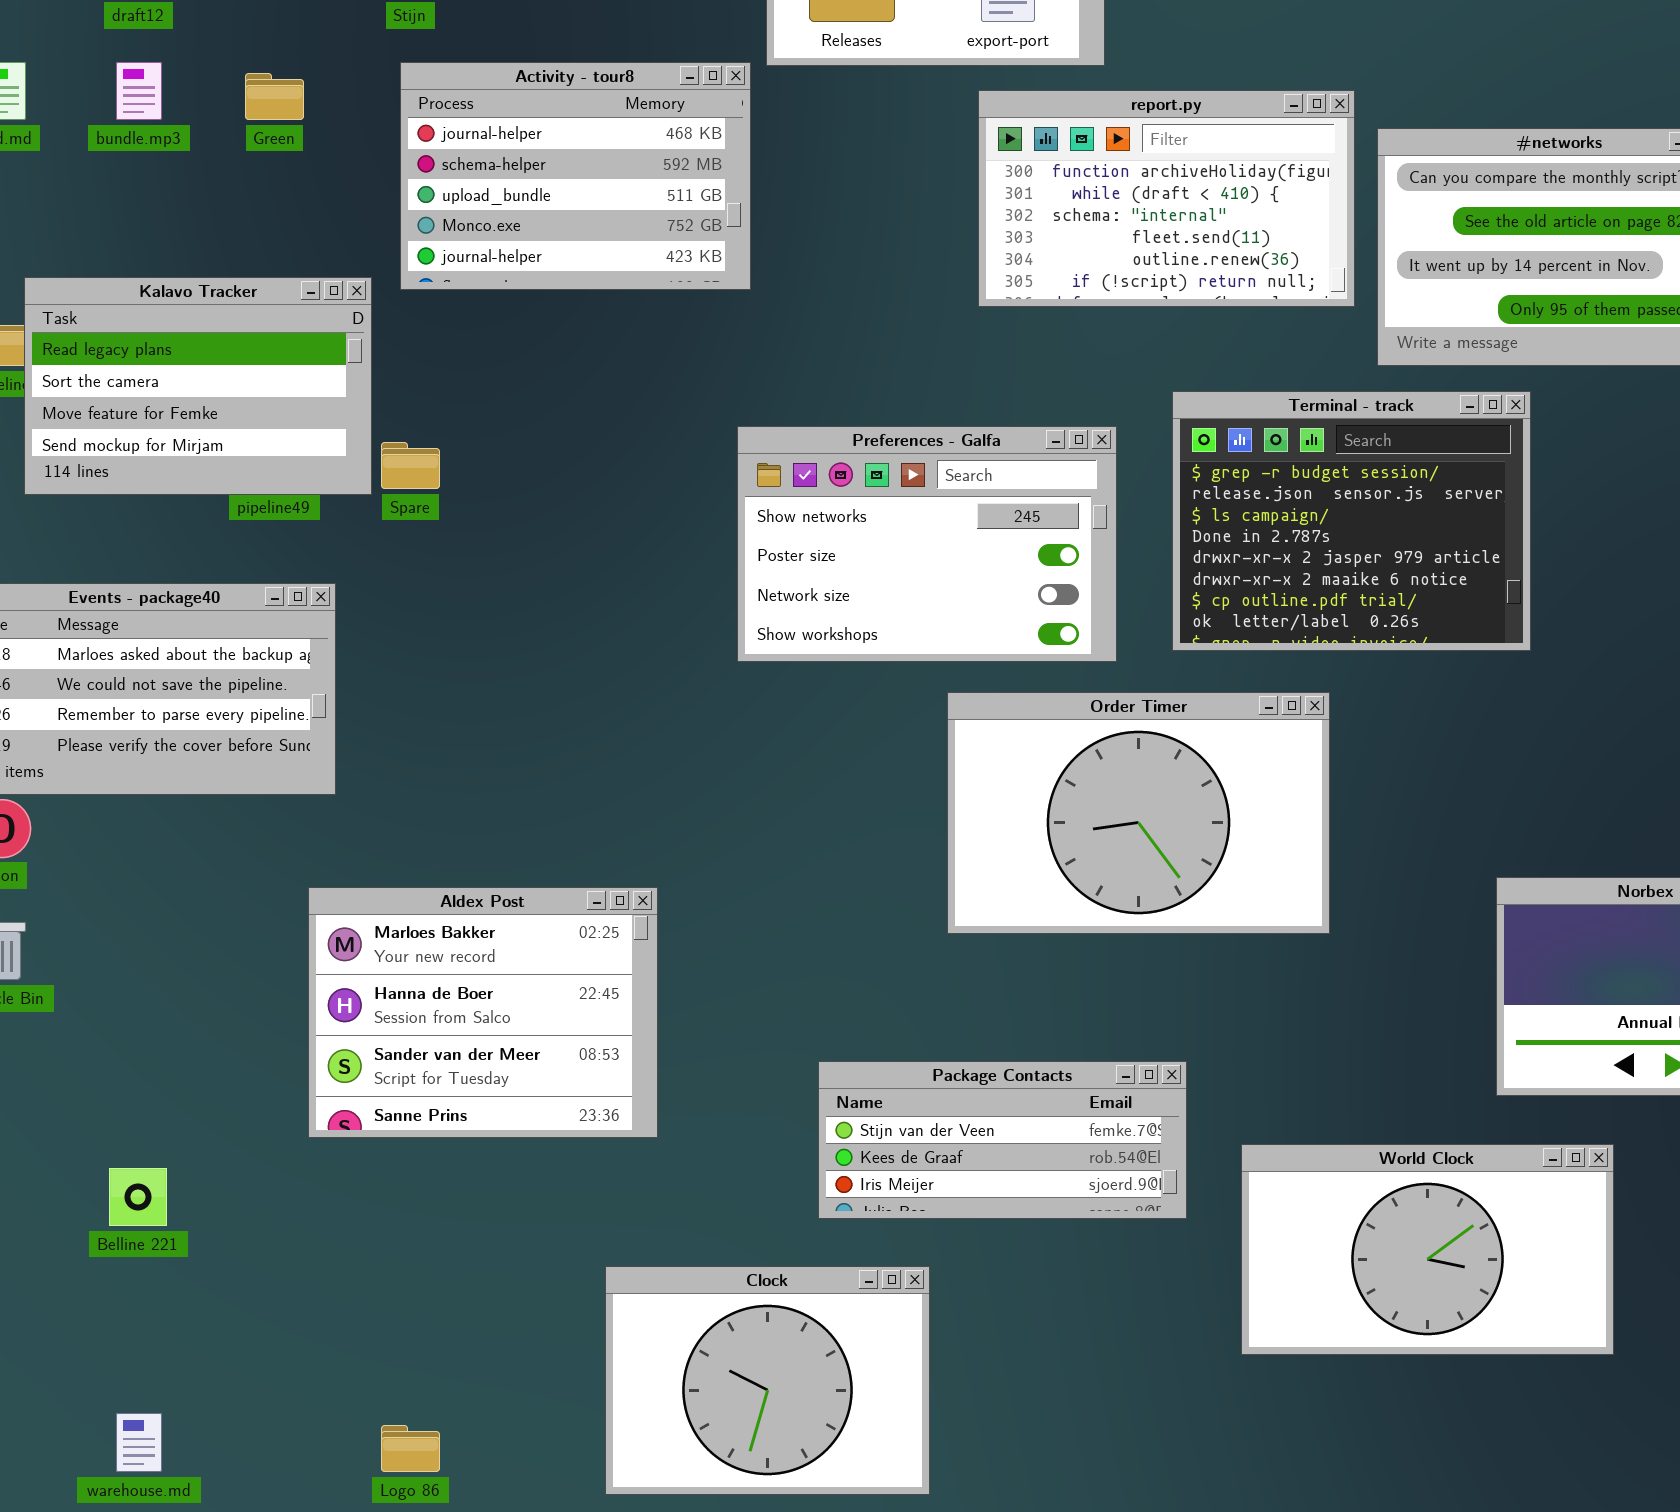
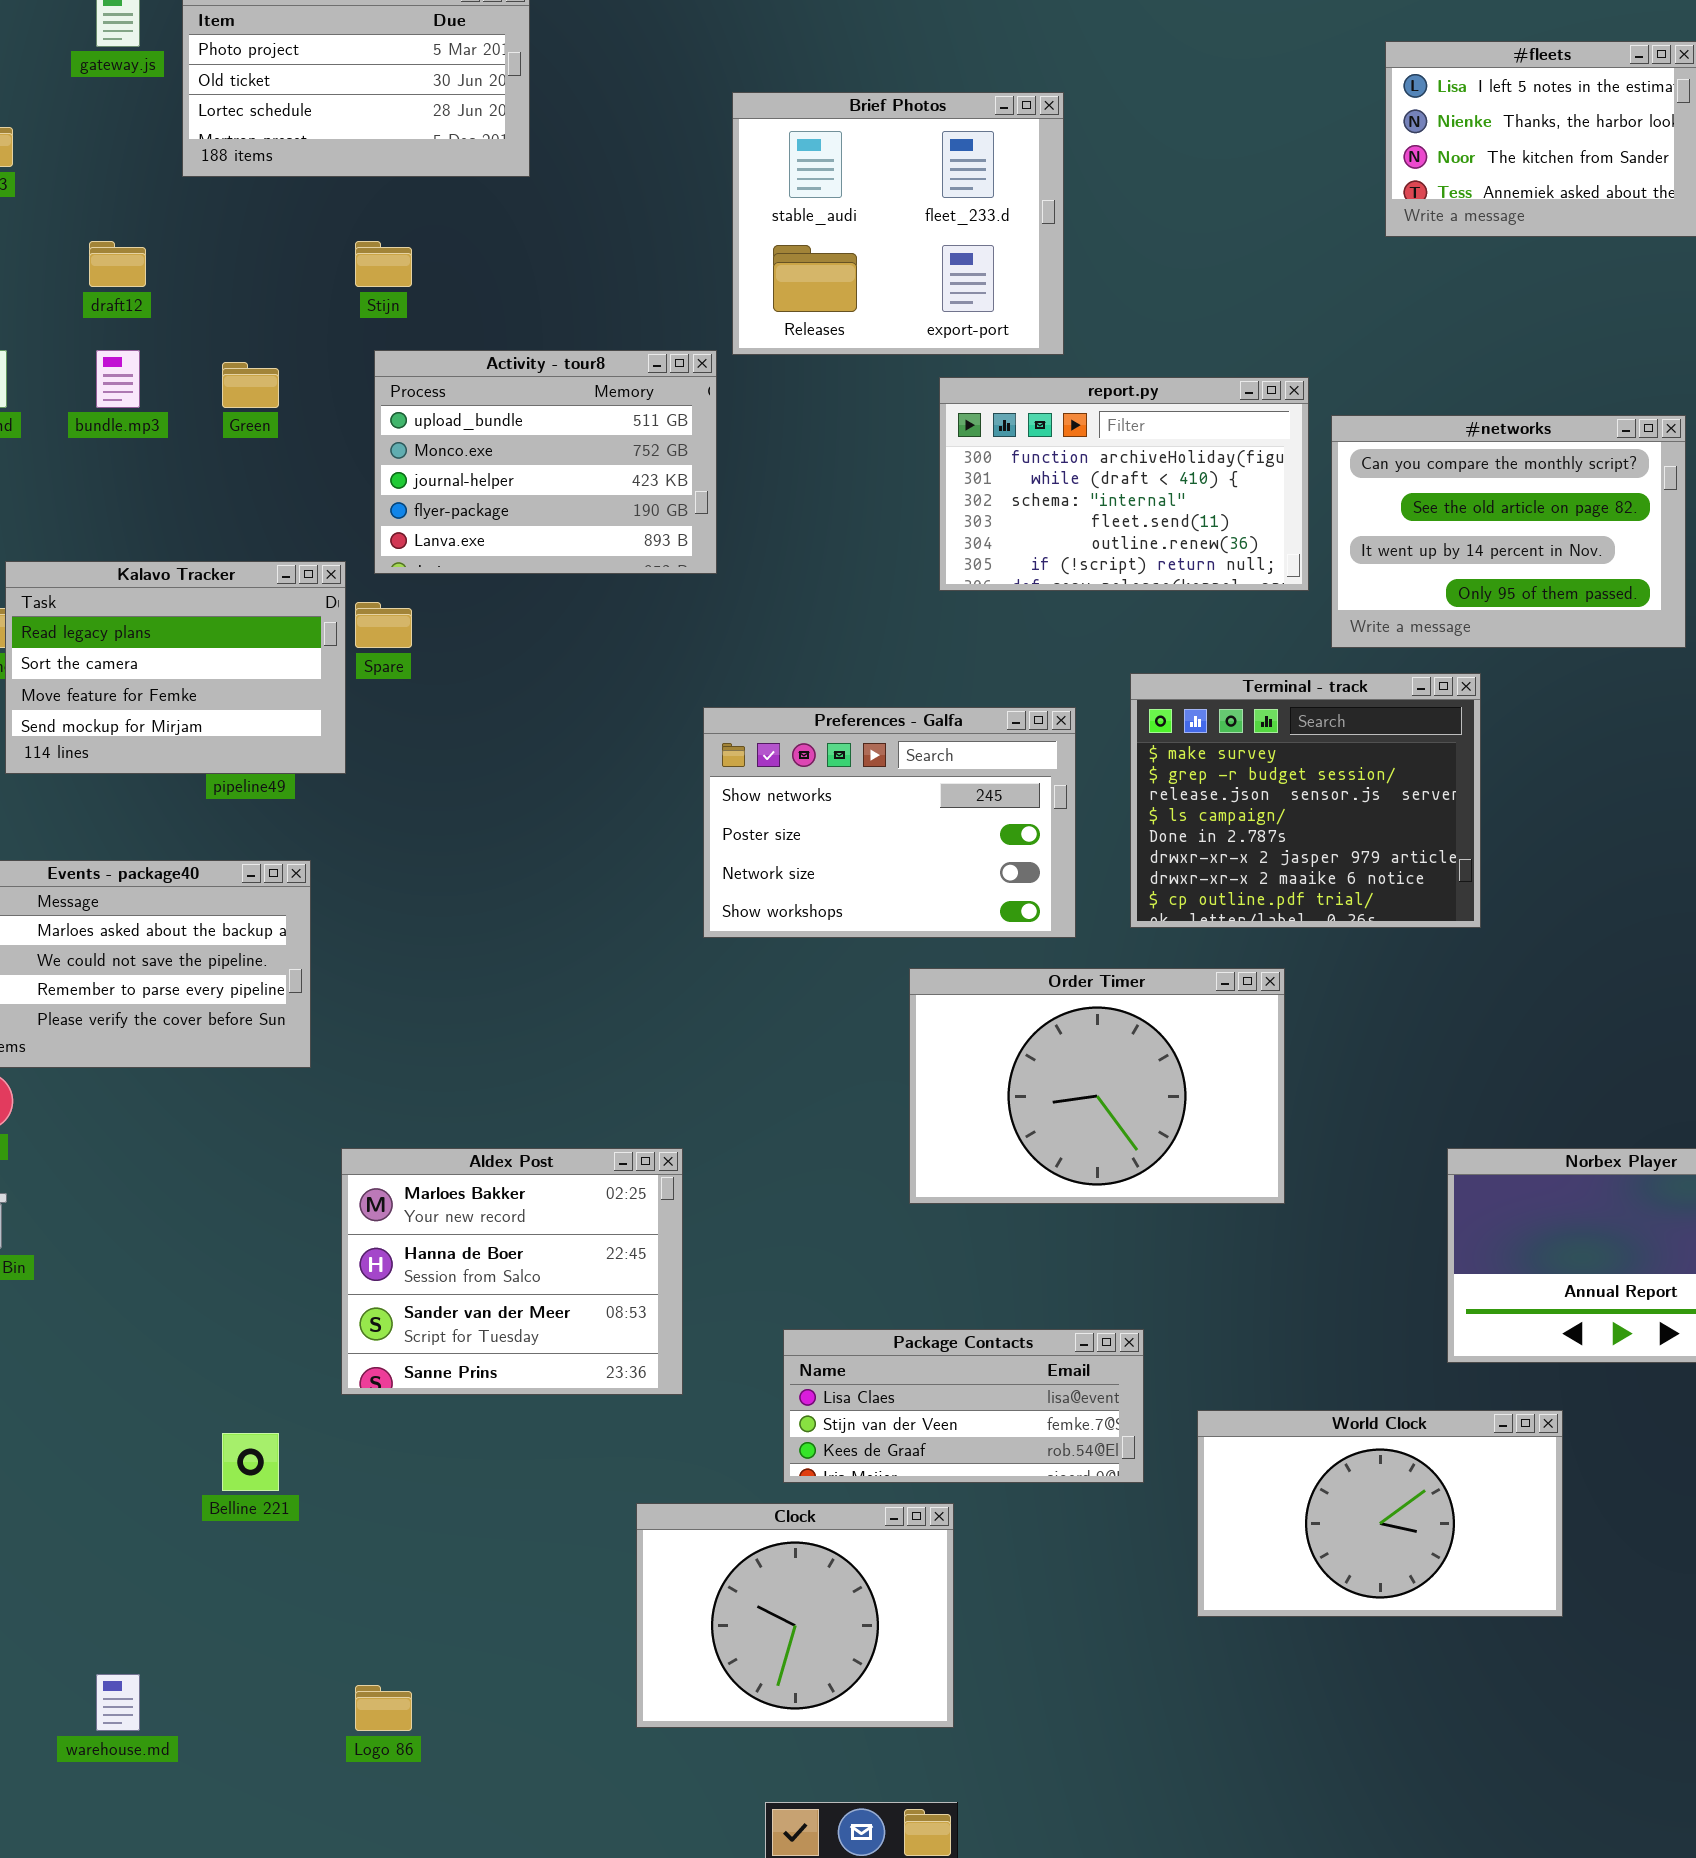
Activity - tour8: [400,62,751,290] -> [374,350,717,574], scrolled down 2 rows
Terminal - track: [1172,391,1531,651] -> [1130,673,1481,928], scrolled up 1 row
Spare: [381,442,440,489] -> [355,602,412,648], moved
Aldex Post: [308,887,658,1138] -> [341,1148,683,1395], moved
Package Contacts: [818,1061,1187,1219] -> [783,1329,1144,1483], scrolled up 1 row
Belline 221: [109,1168,167,1226] -> [222,1433,279,1491], moved
Clock: [605,1266,930,1495] -> [636,1503,954,1728], moved

